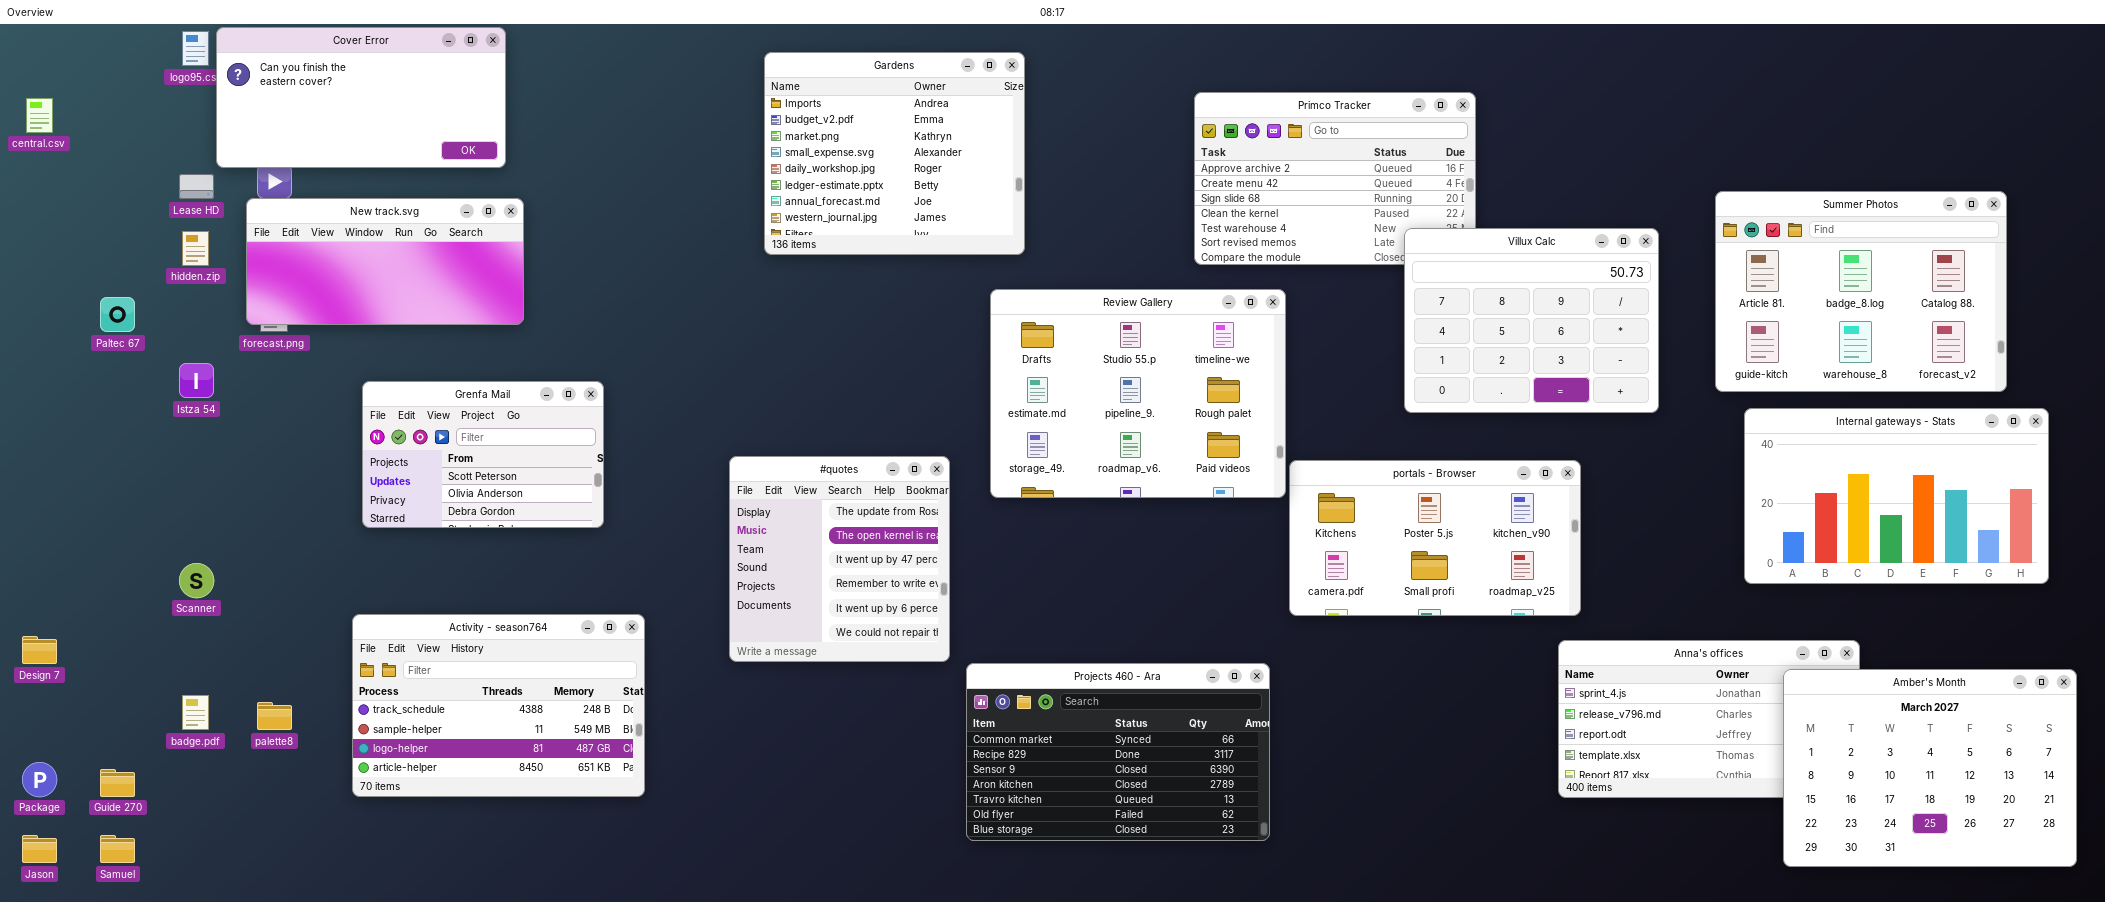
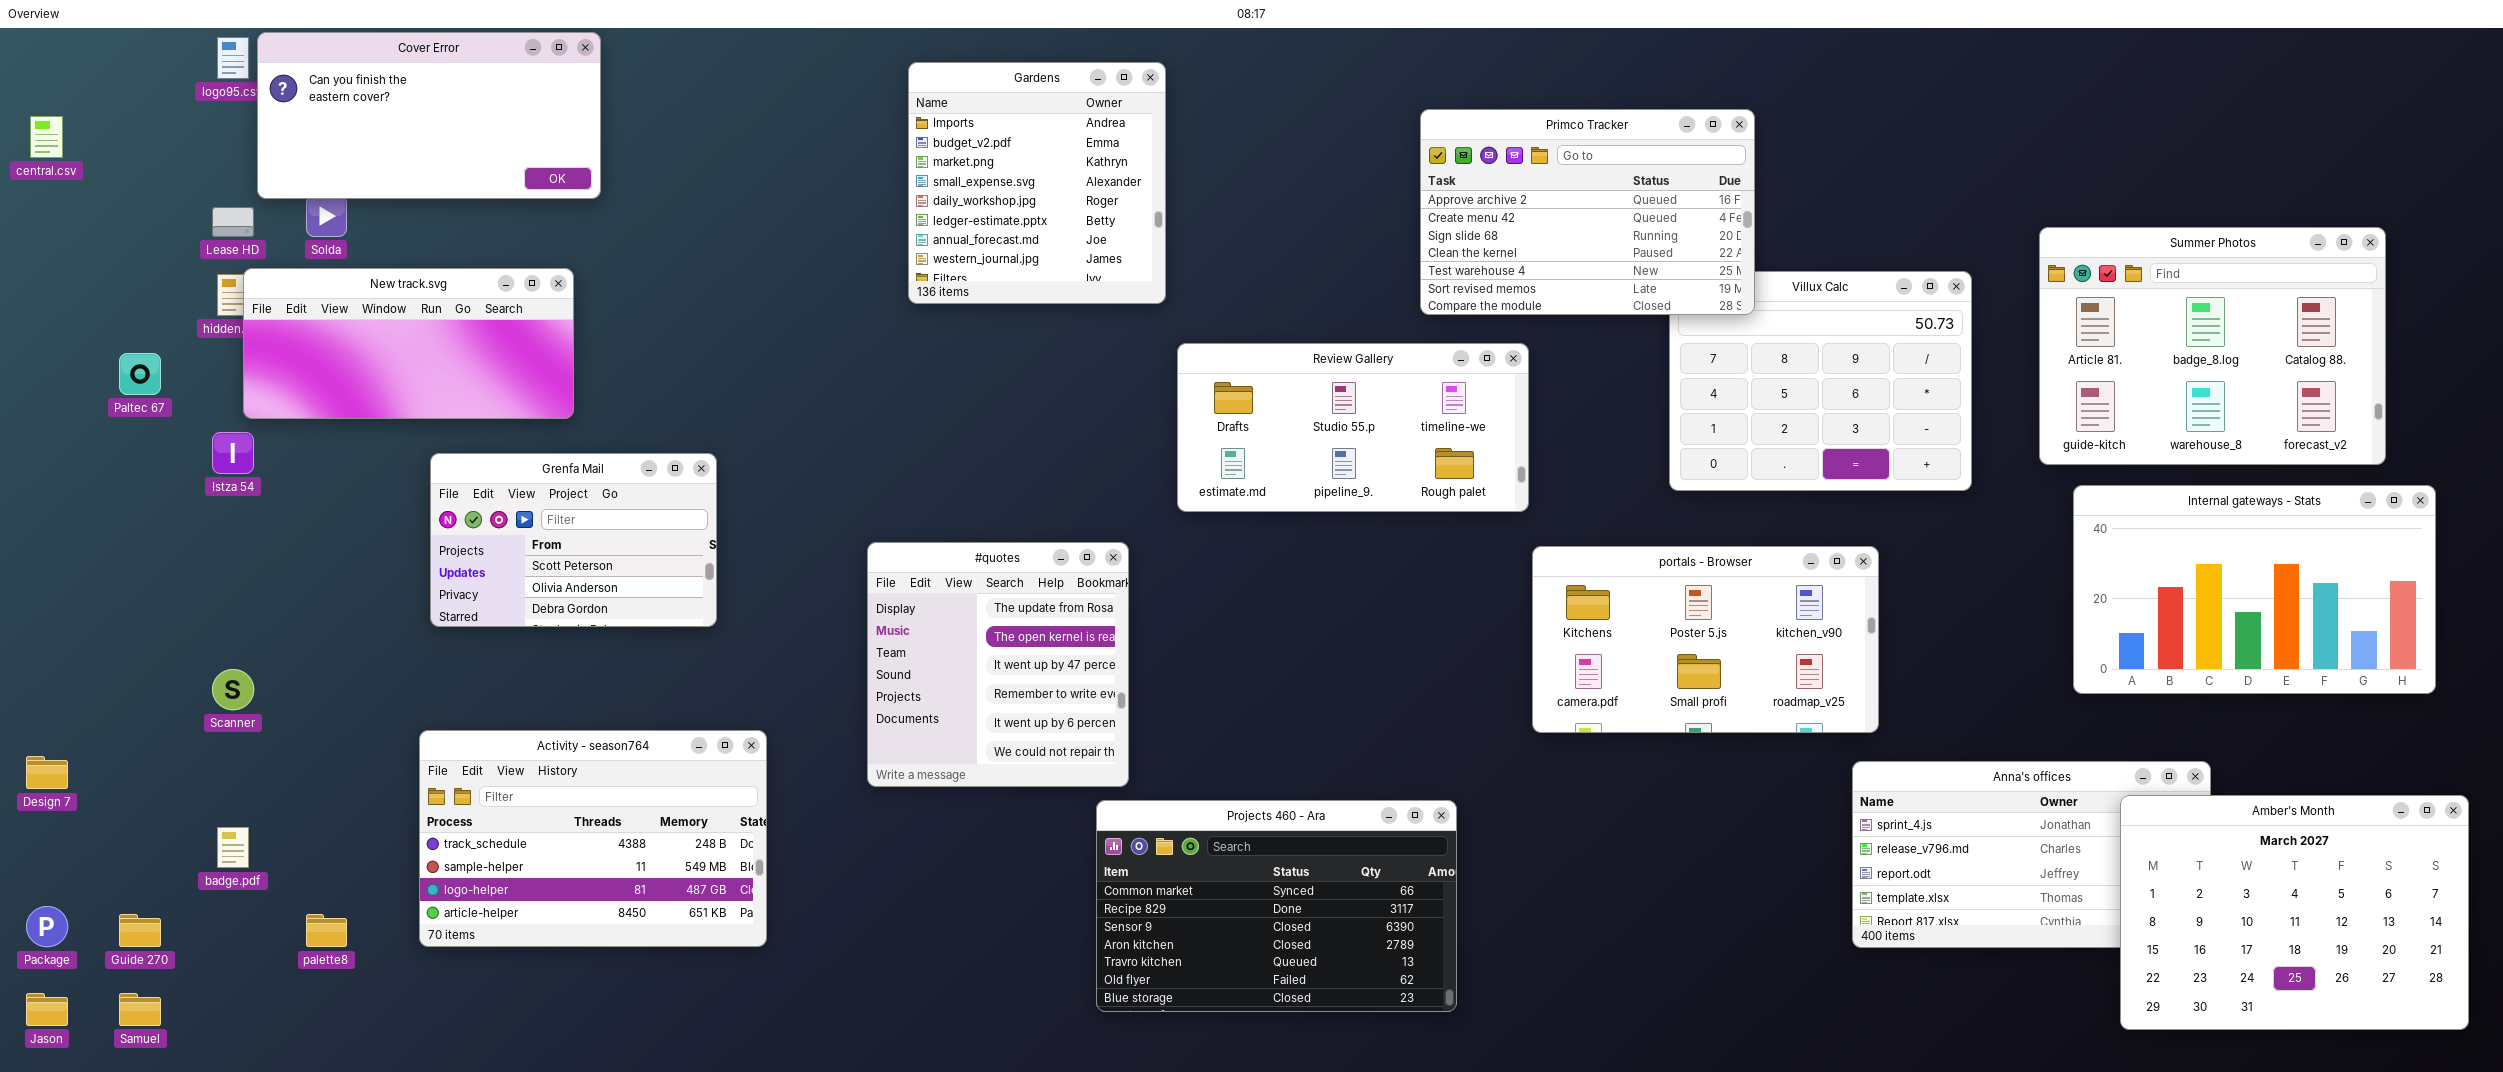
Gardens: [764,52,1025,255] -> [908,62,1166,304], resized
Primco Tracker: [1194,92,1476,265] -> [1420,109,1755,315], raised
New track.svg: [246,198,524,325] -> [243,268,574,419], moved
Review Gallery: [990,289,1286,498] -> [1177,343,1529,512], resized
Projects 460 - Ara: [966,663,1270,841] -> [1096,800,1457,1012], moved
palette8: [257,702,292,730] -> [306,914,347,947], moved

